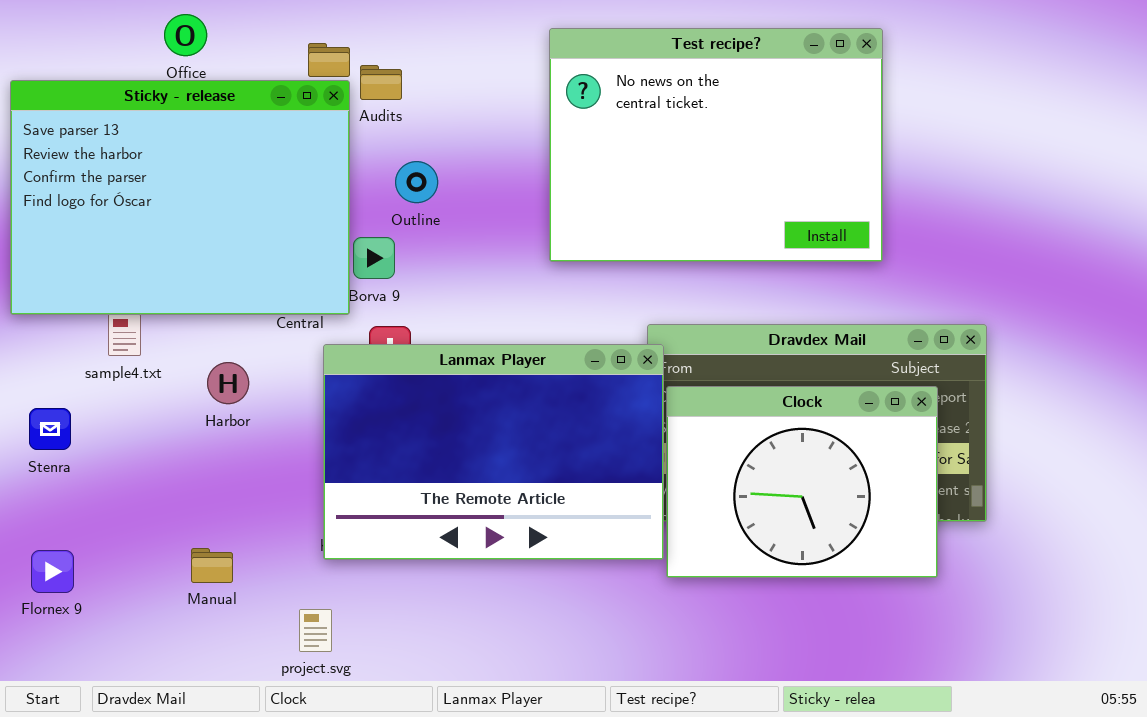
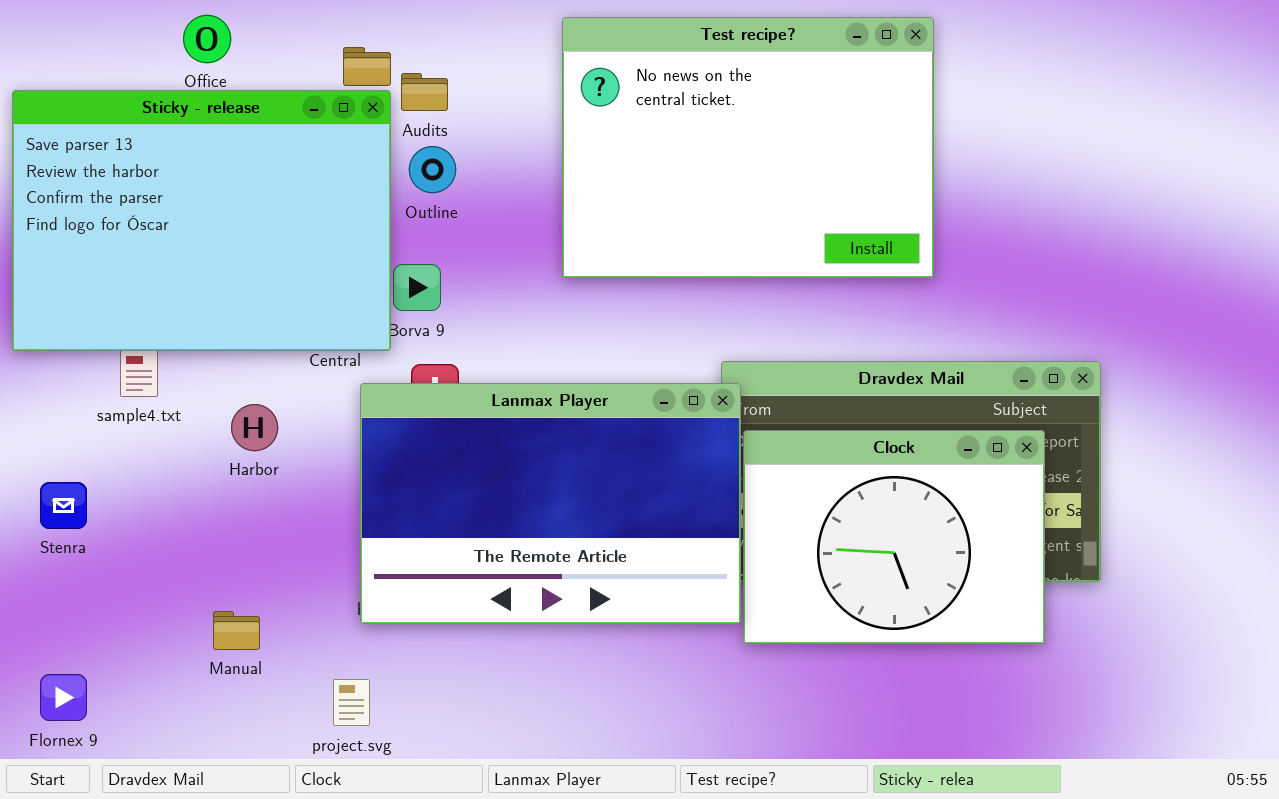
Test recipe?: [549,28,883,262] -> [562,17,934,278], moved
Outline: [395,161,438,203] -> [409,146,456,193], moved
Stenra: [29,408,71,450] -> [40,482,87,529], moved
Flornex 9: [31,550,74,593] -> [40,674,87,721], moved

